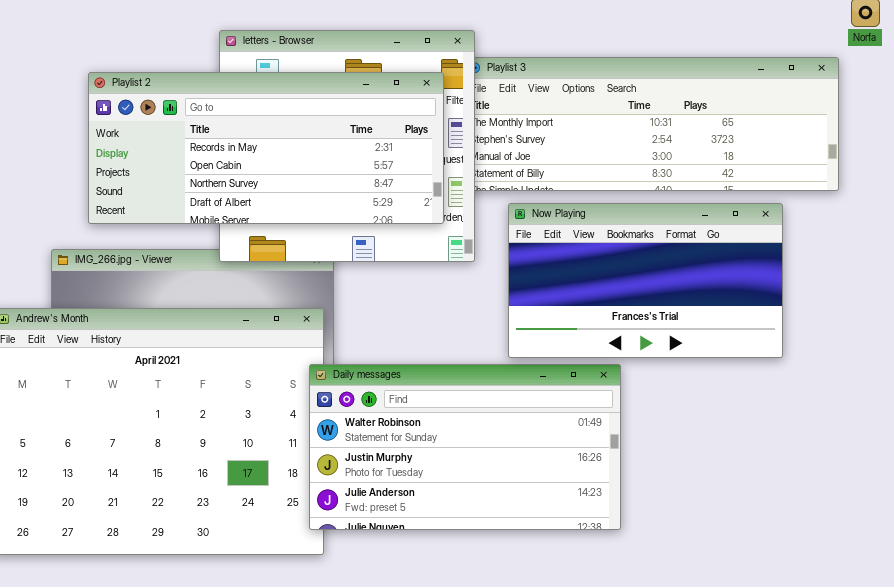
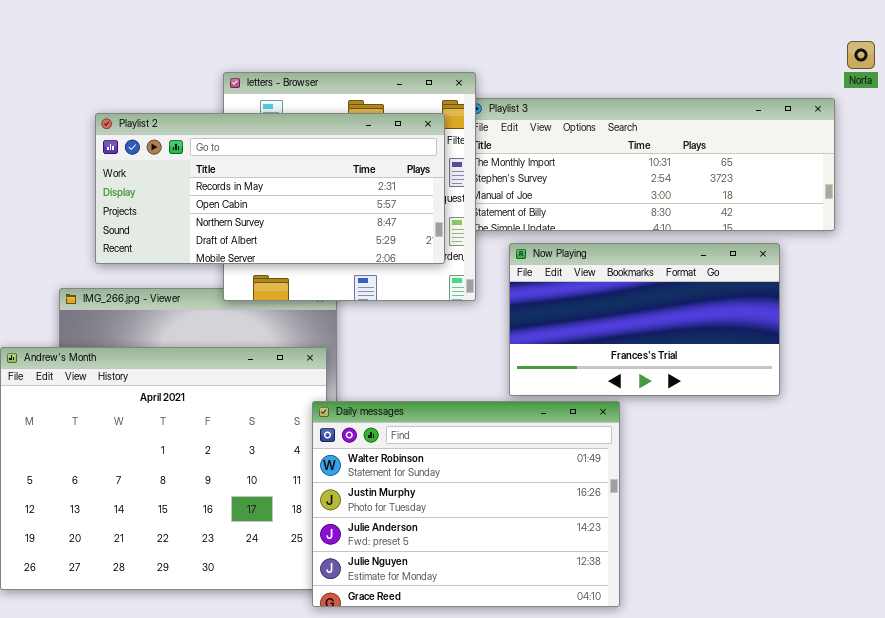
Daily messages: [309,364,621,530] -> [312,401,620,607], resized

